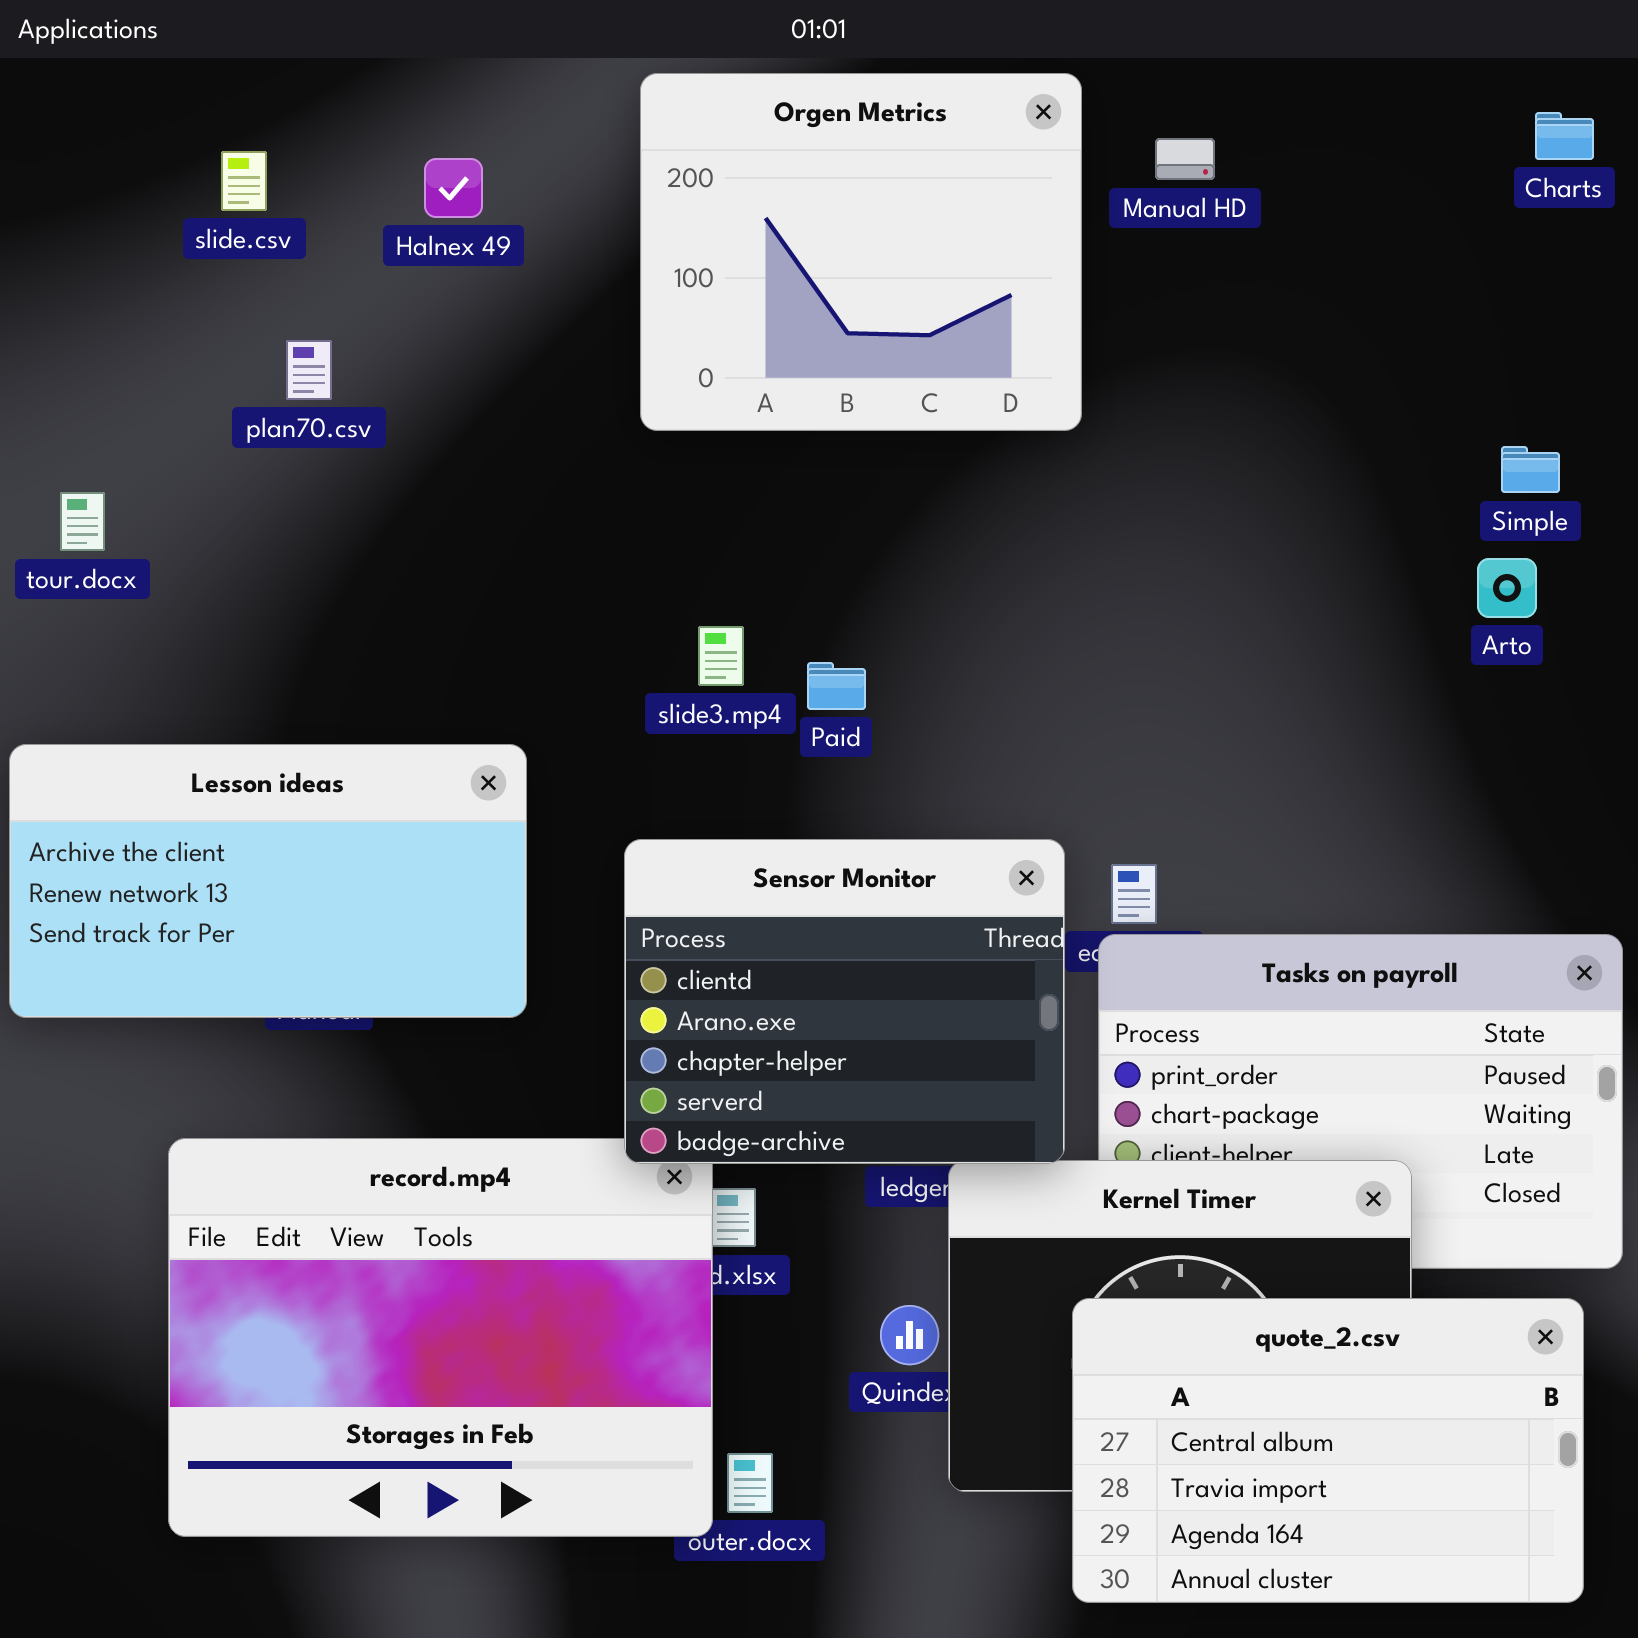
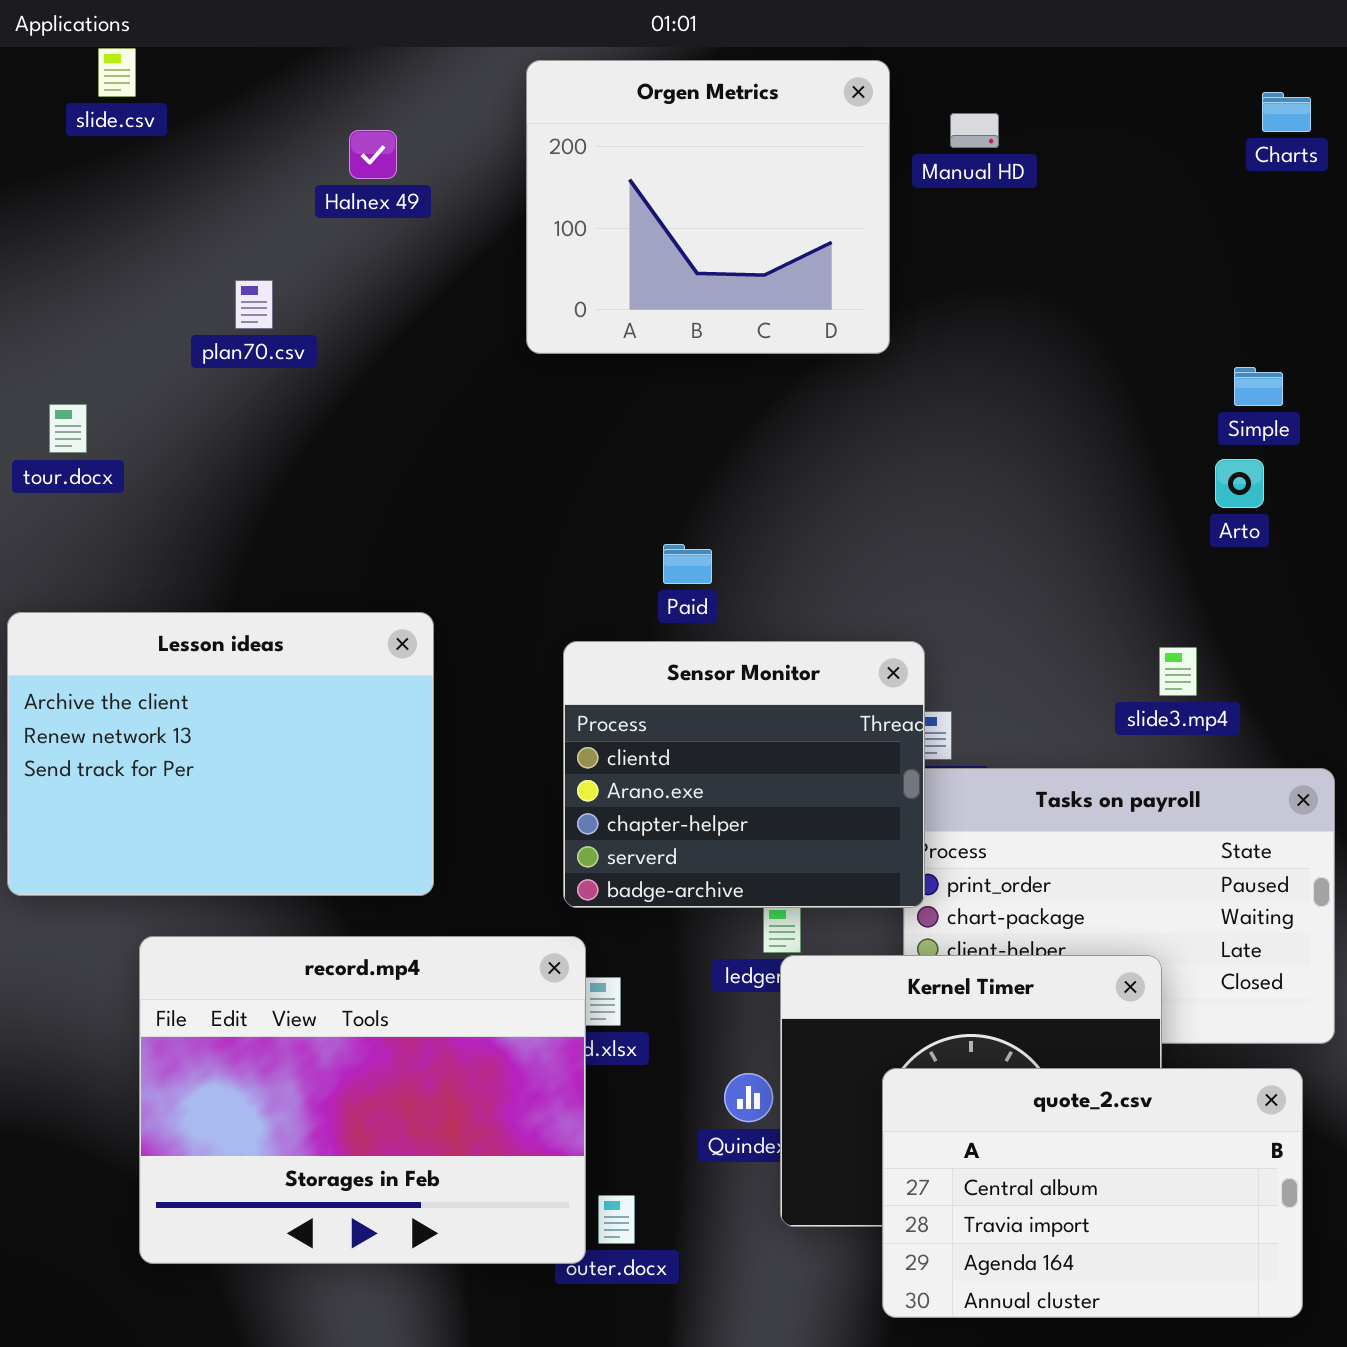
slide.csv: [221,151,267,211] -> [98,48,136,97], moved
slide3.mp4: [698,626,744,686] -> [1159,647,1197,696], moved
Lesson ideas: [9,744,527,1018] -> [7,612,434,896], resized
Sensor Monitor: [624,839,1065,1164] -> [563,641,925,908], moved

